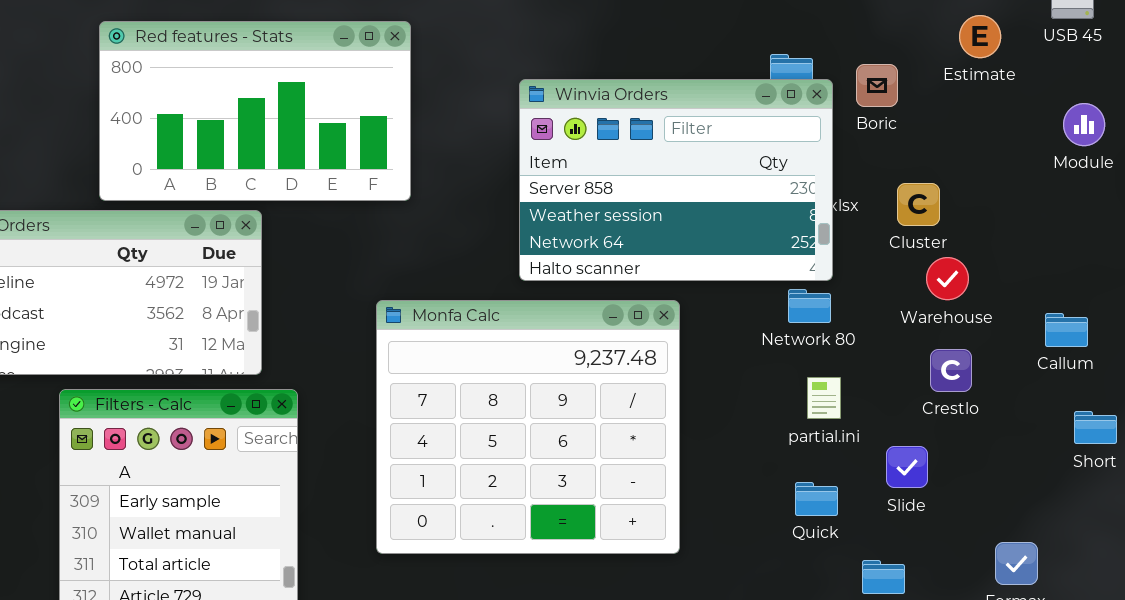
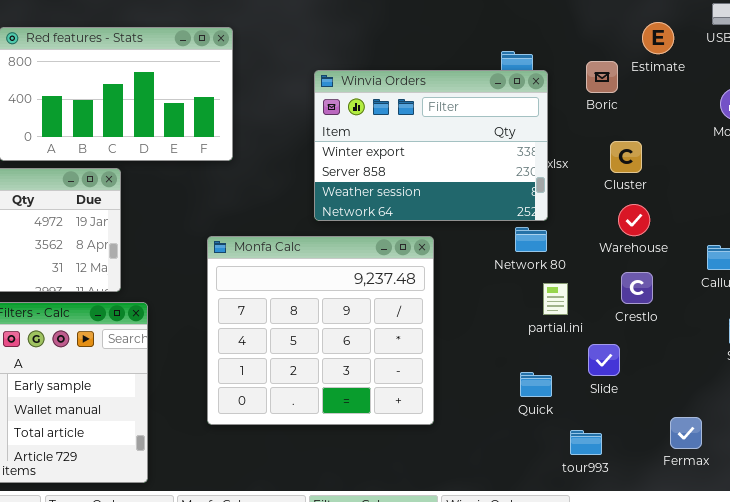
Boric: [856,64,898,107] -> [586,61,618,93], moved
Winvia Orders: [519,79,833,281] -> [314,70,548,221], scrolled up 1 row
Cluster: [897,183,940,226] -> [610,141,642,173], moved
partial.ini: [807,377,841,419] -> [543,283,568,315], moved

